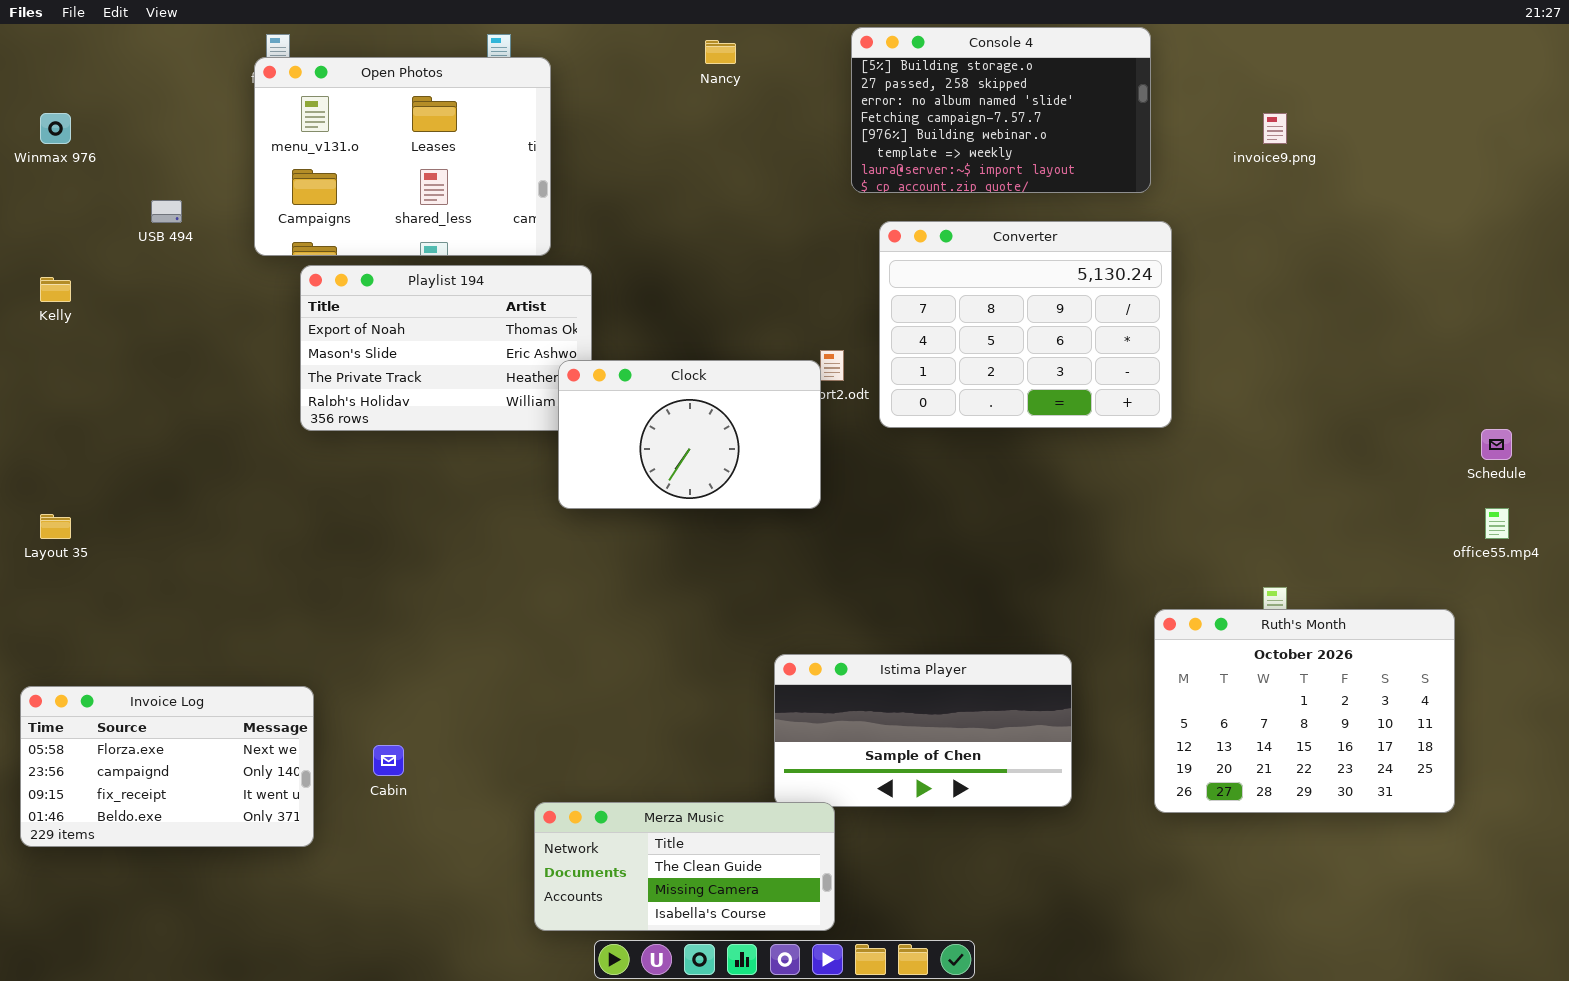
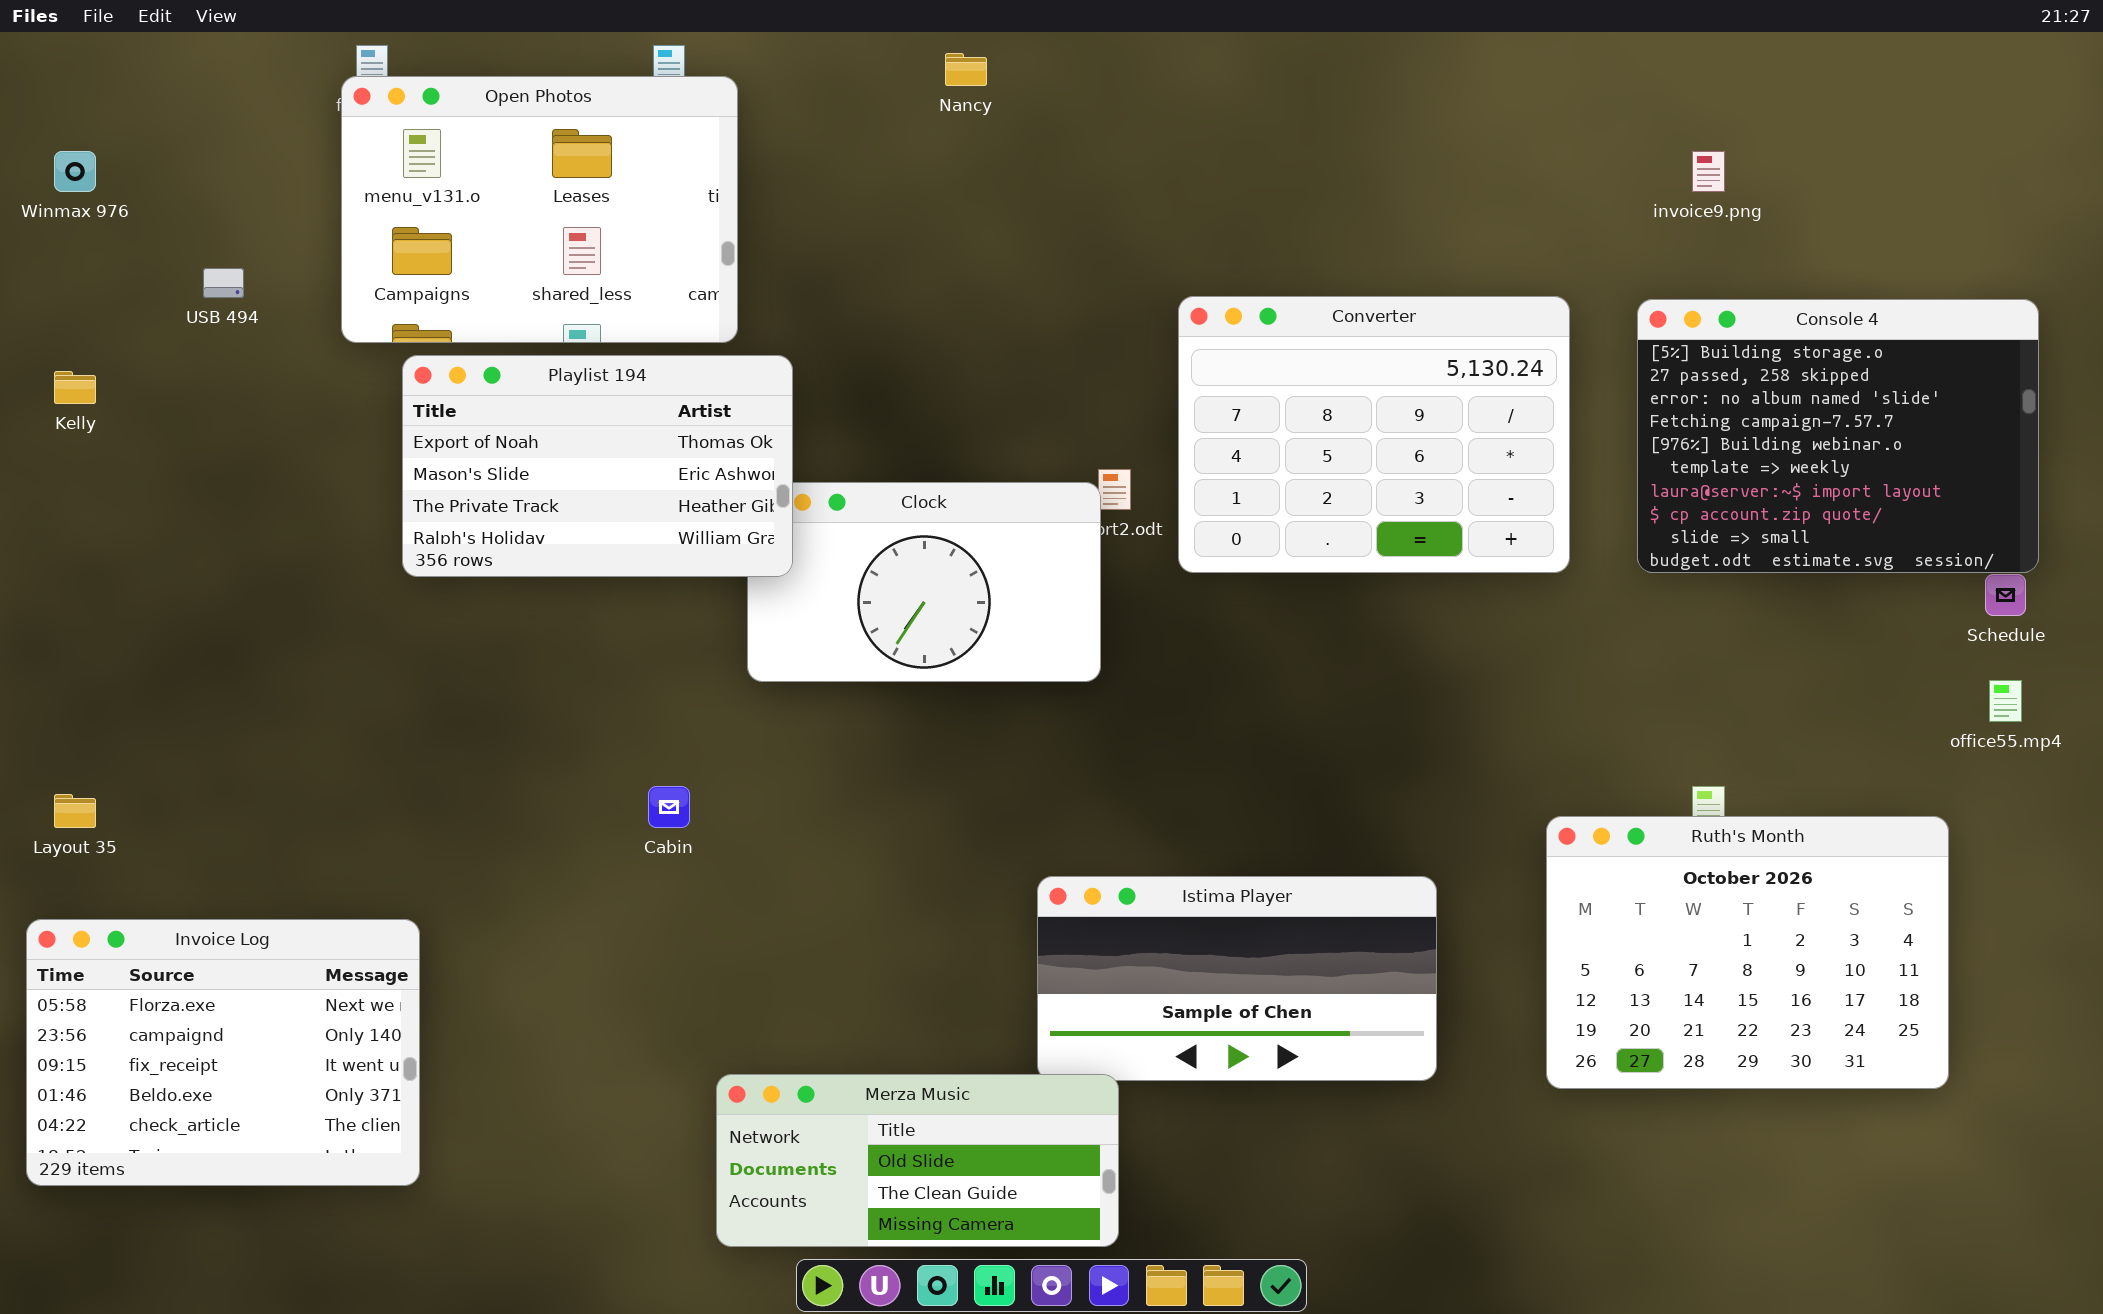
Console 4: [851,27,1151,193] -> [1637,299,2039,573], moved, resized
Playlist 194: [300,265,592,431] -> [402,355,793,577], raised
Layout 35: [40,514,71,539] -> [54,794,96,828], moved
Invoice Log: [20,686,314,847] -> [26,919,420,1186], resized
Cabin: [373,745,404,776] -> [648,786,690,828], moved
Merza Music: [534,802,835,931] -> [716,1074,1119,1247], scrolled up 1 row

